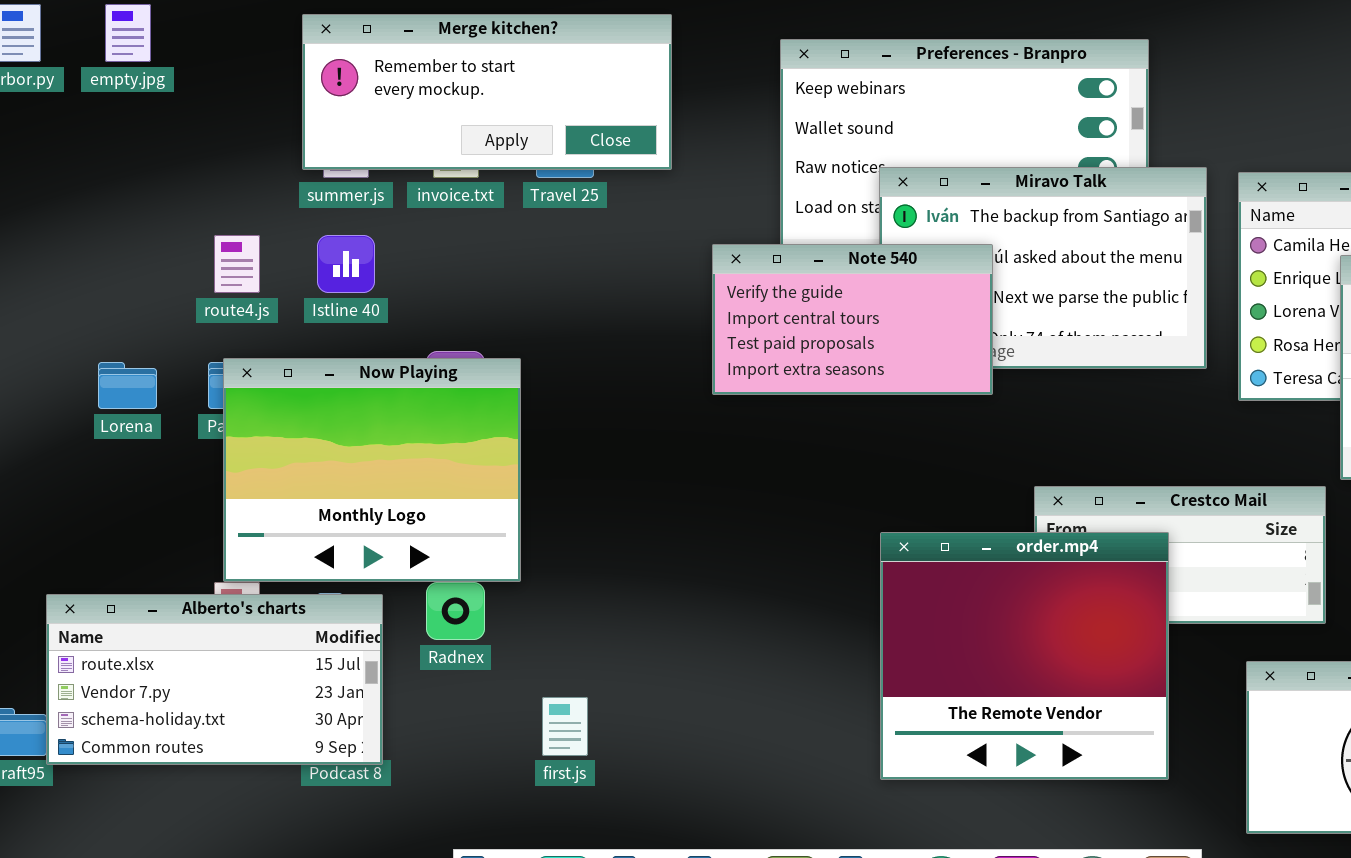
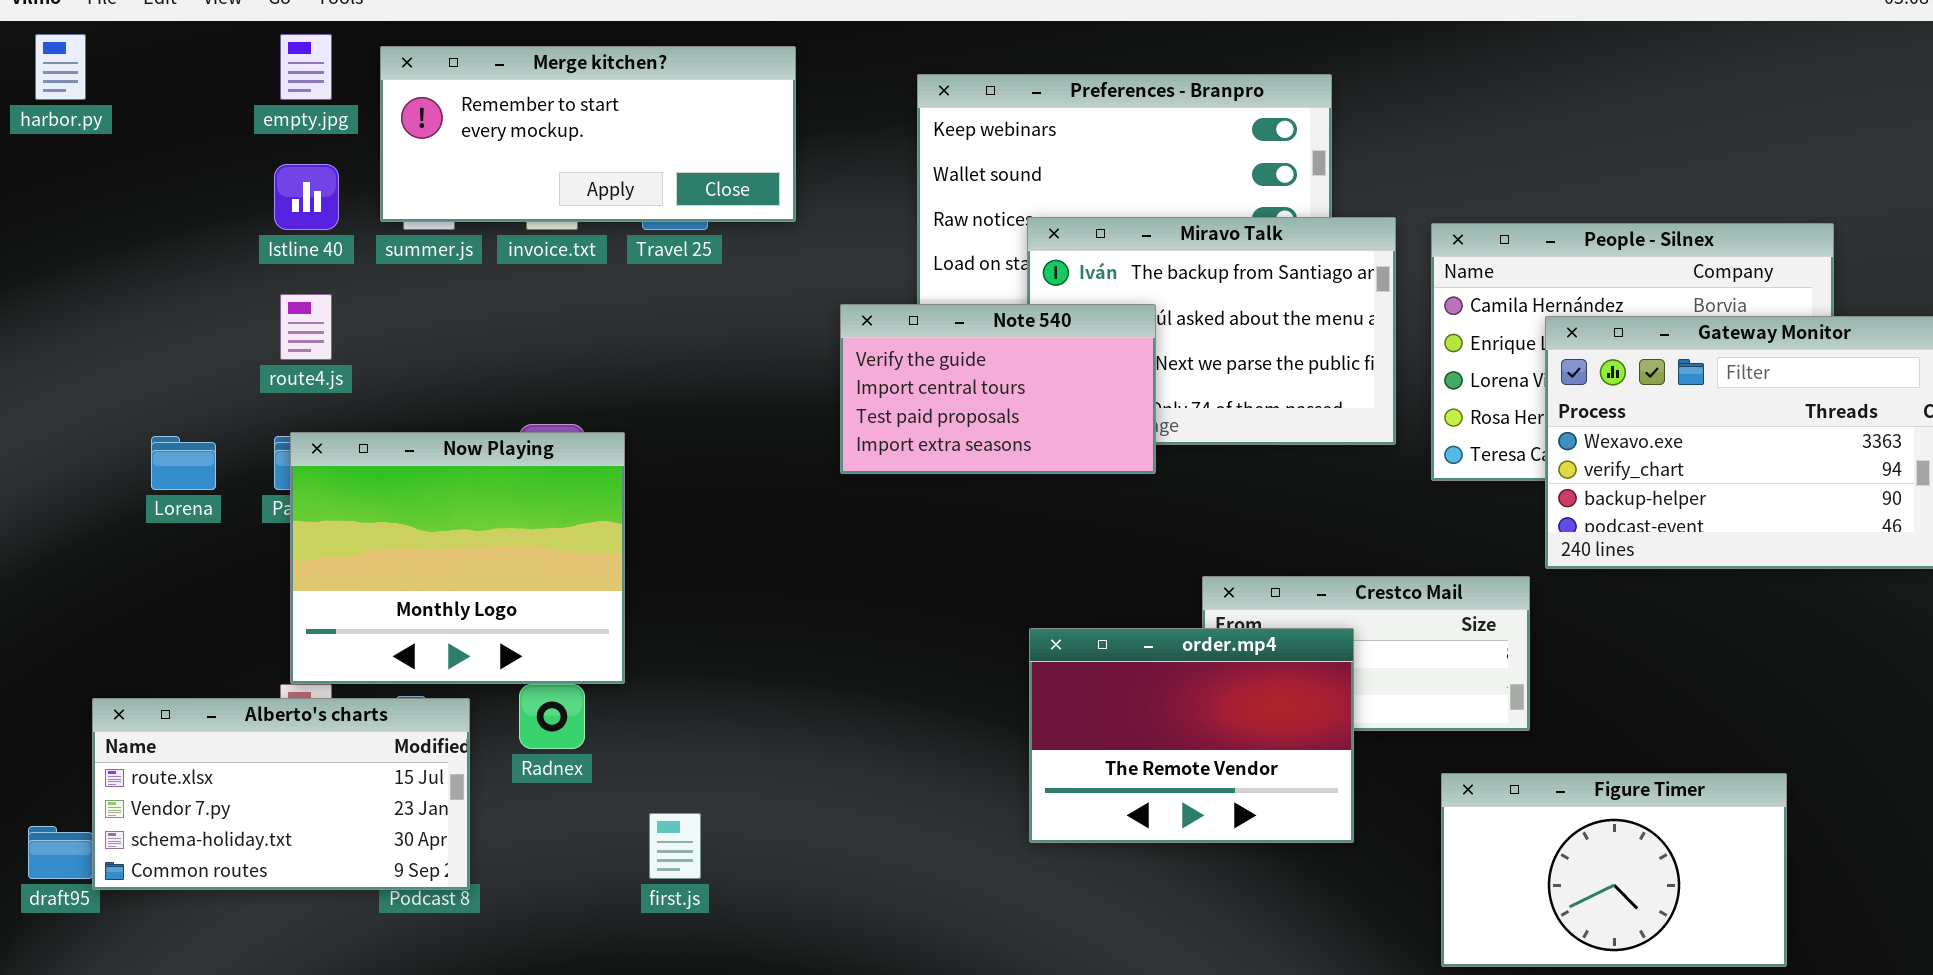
empty.jpg: [105,4,151,62] -> [280,34,332,100], moved
Istline 40: [317,235,375,293] -> [274,164,339,230], moved
order.mp4: [880,532,1169,780] -> [1029,628,1354,843], resized

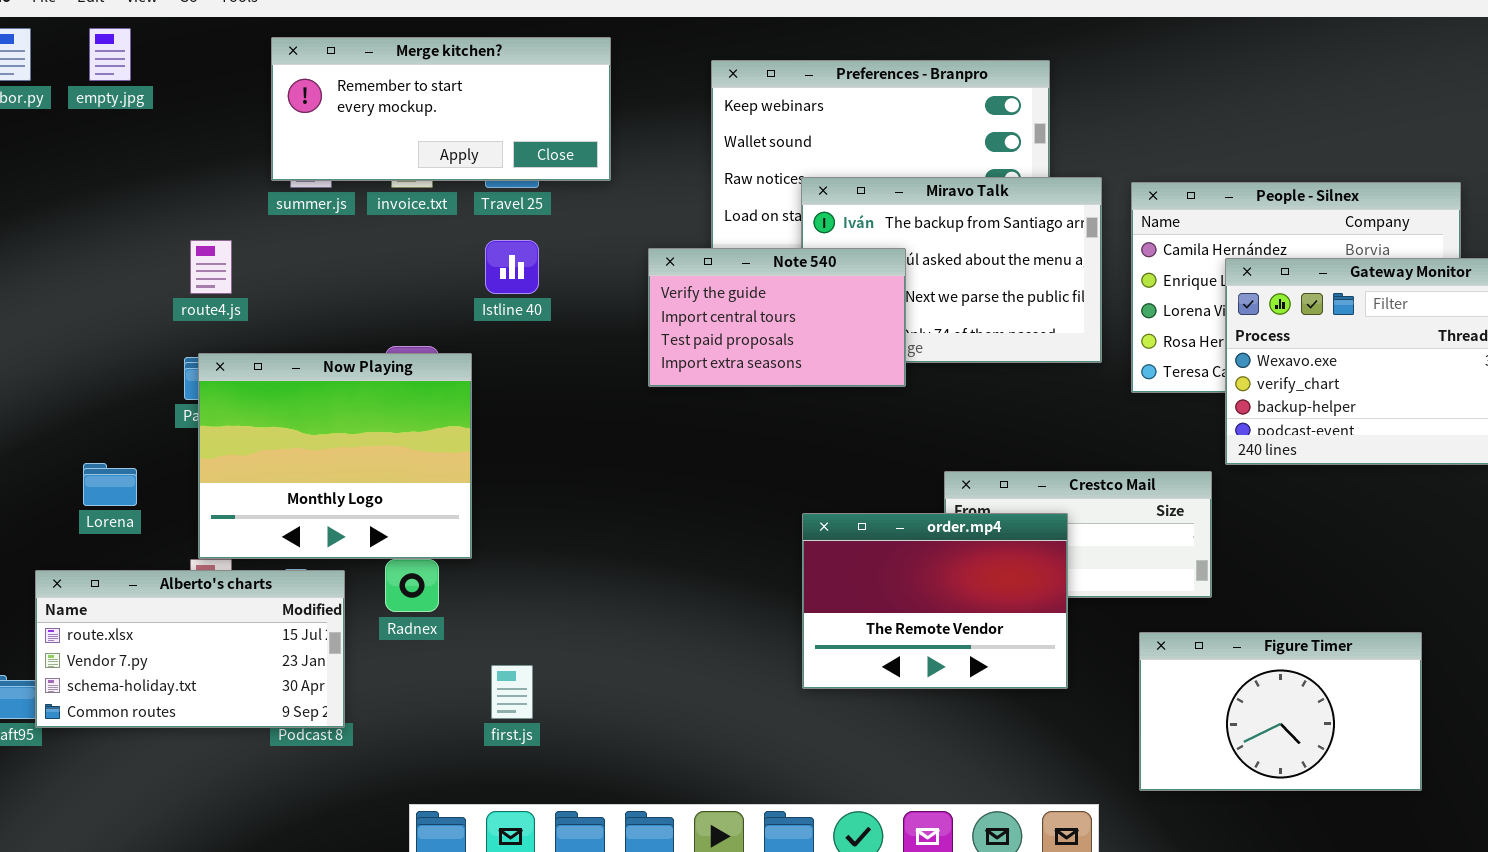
empty.jpg: [280,34,332,100] -> [89,28,131,81], moved
Istline 40: [274,164,339,230] -> [485,240,539,294], moved
Lorena: [151,436,216,490] -> [83,463,137,506], moved

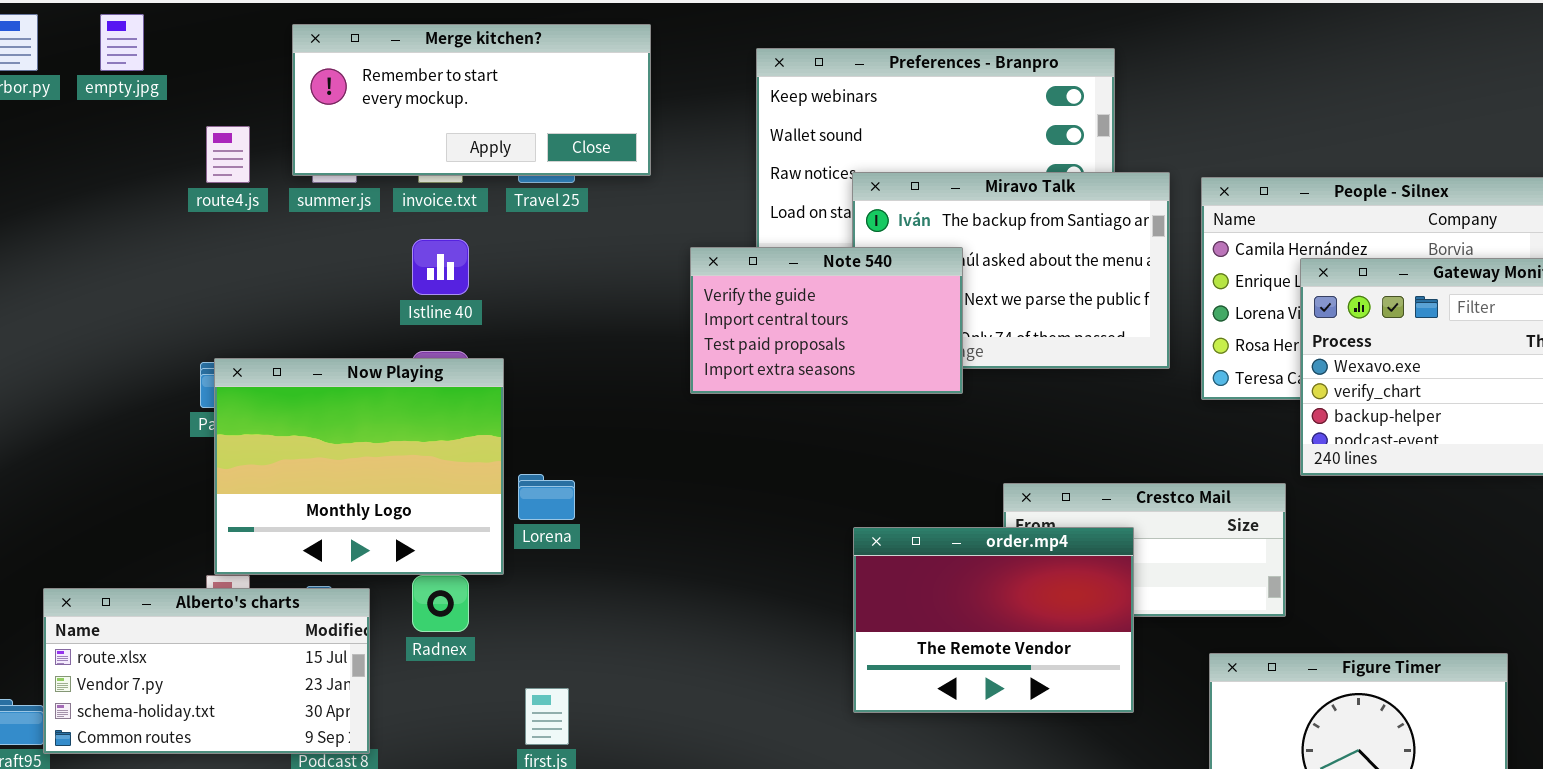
route4.js: [190,240,232,294] -> [206,126,250,183], moved
Istline 40: [485,240,539,294] -> [412,239,469,295], moved
Lorena: [83,463,137,506] -> [518,474,575,520], moved

